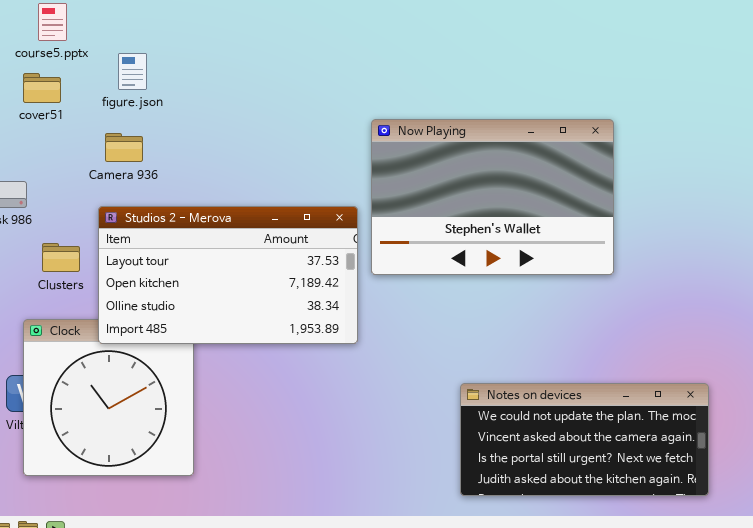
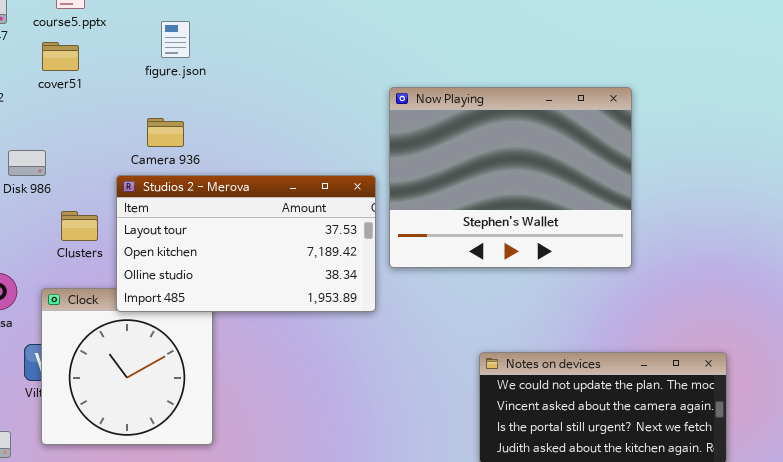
figure.json: [118,53,147,90] -> [161,21,190,58], moved
Now Playing: [371,119,614,275] -> [389,87,632,268], resized
Camera 936: [105,133,143,162] -> [147,118,184,147], moved

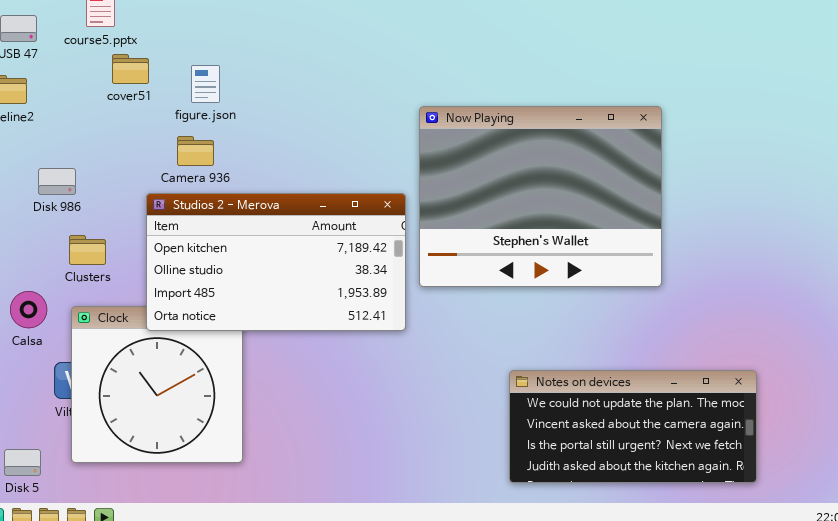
figure.json: [161,21,190,58] -> [191,65,220,103], moved
cover51: [42,42,79,71] -> [112,54,149,84], moved
Studios 2 - Merova: [116,175,376,312] -> [146,193,406,331], scrolled down 1 row
Clusters: [61,211,98,241] -> [69,235,106,265], moved

